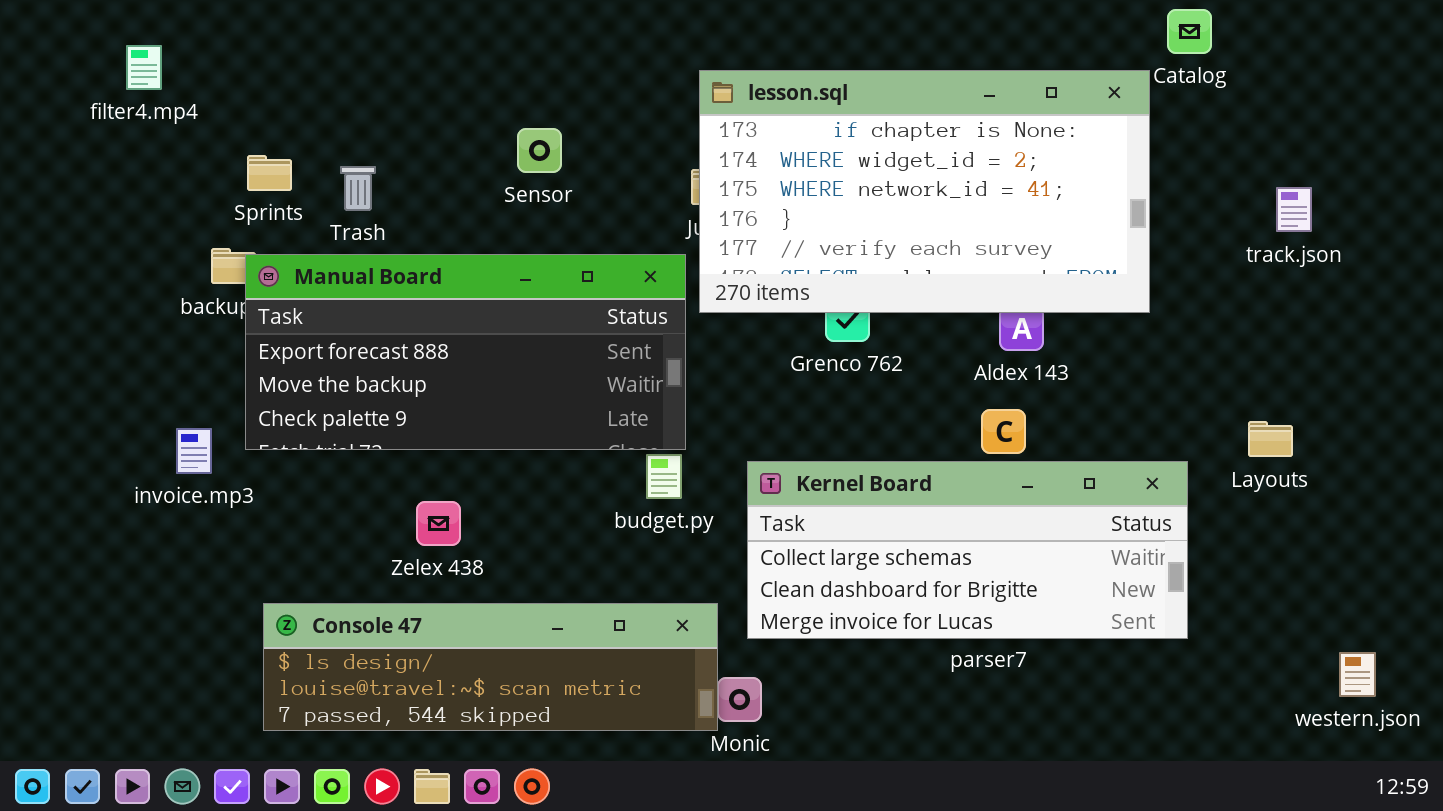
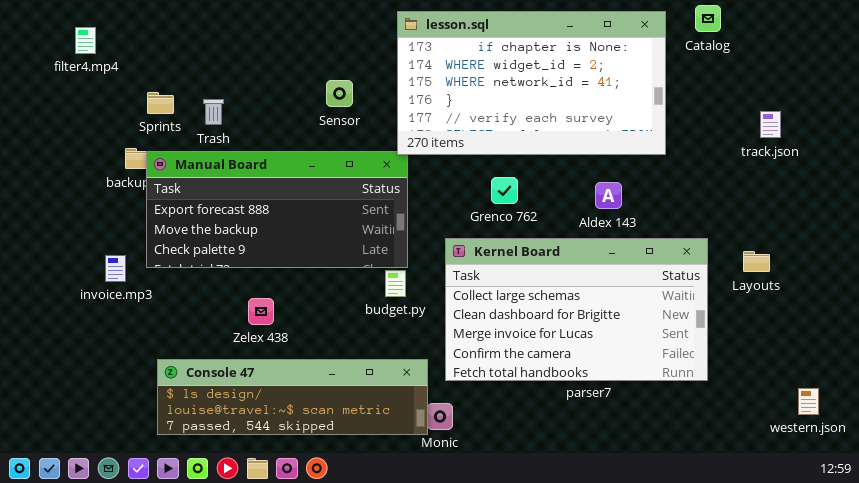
lesson.sql: [699,70,1150,313] -> [397,11,666,155], moved
Sensor: [517,128,562,173] -> [326,80,353,107], moved
Kernel Board: [747,461,1188,639] -> [445,238,708,381], resized

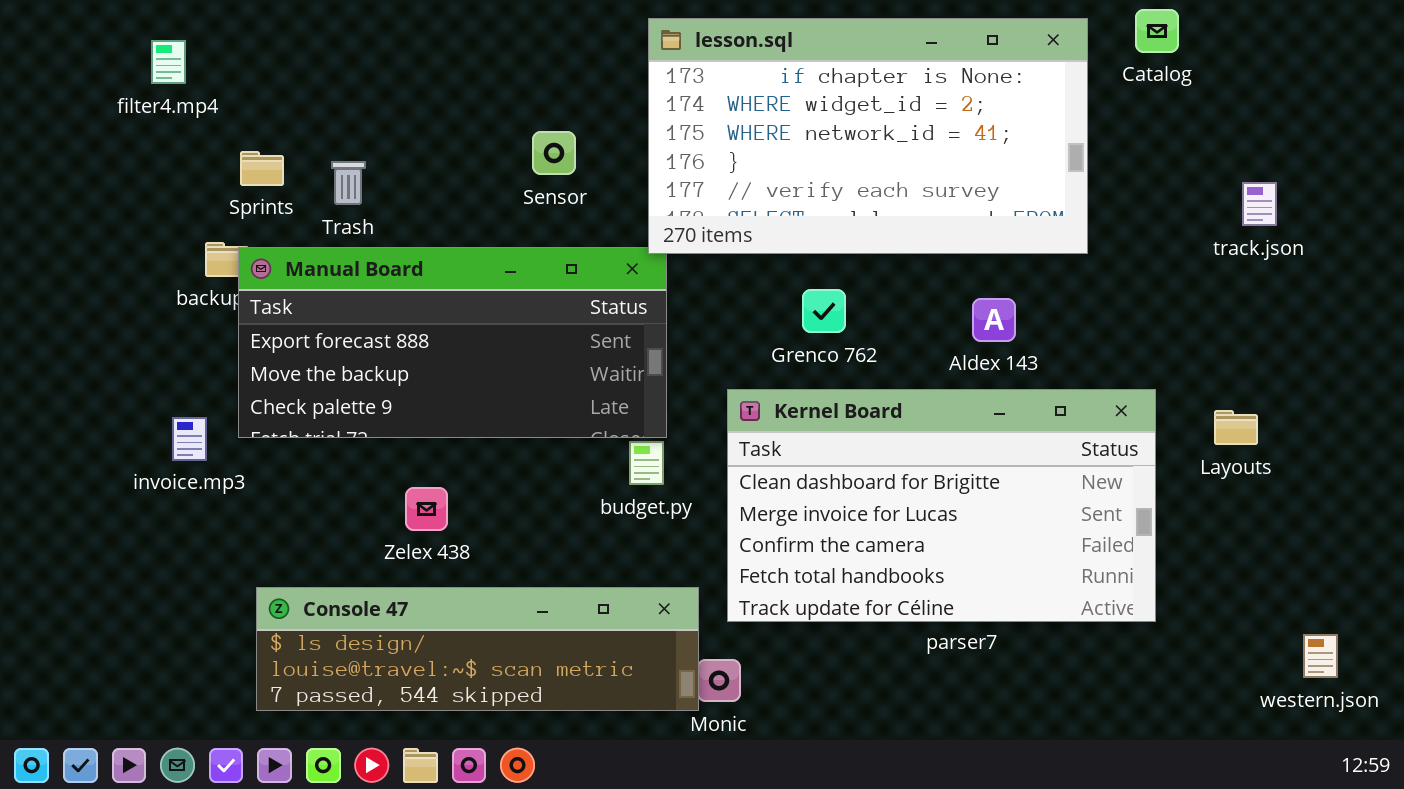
filter4.mp4: [75,27,96,54] -> [151,40,186,84], moved
Kernel Board: [445,238,708,381] -> [727,389,1156,622], scrolled down 1 row

